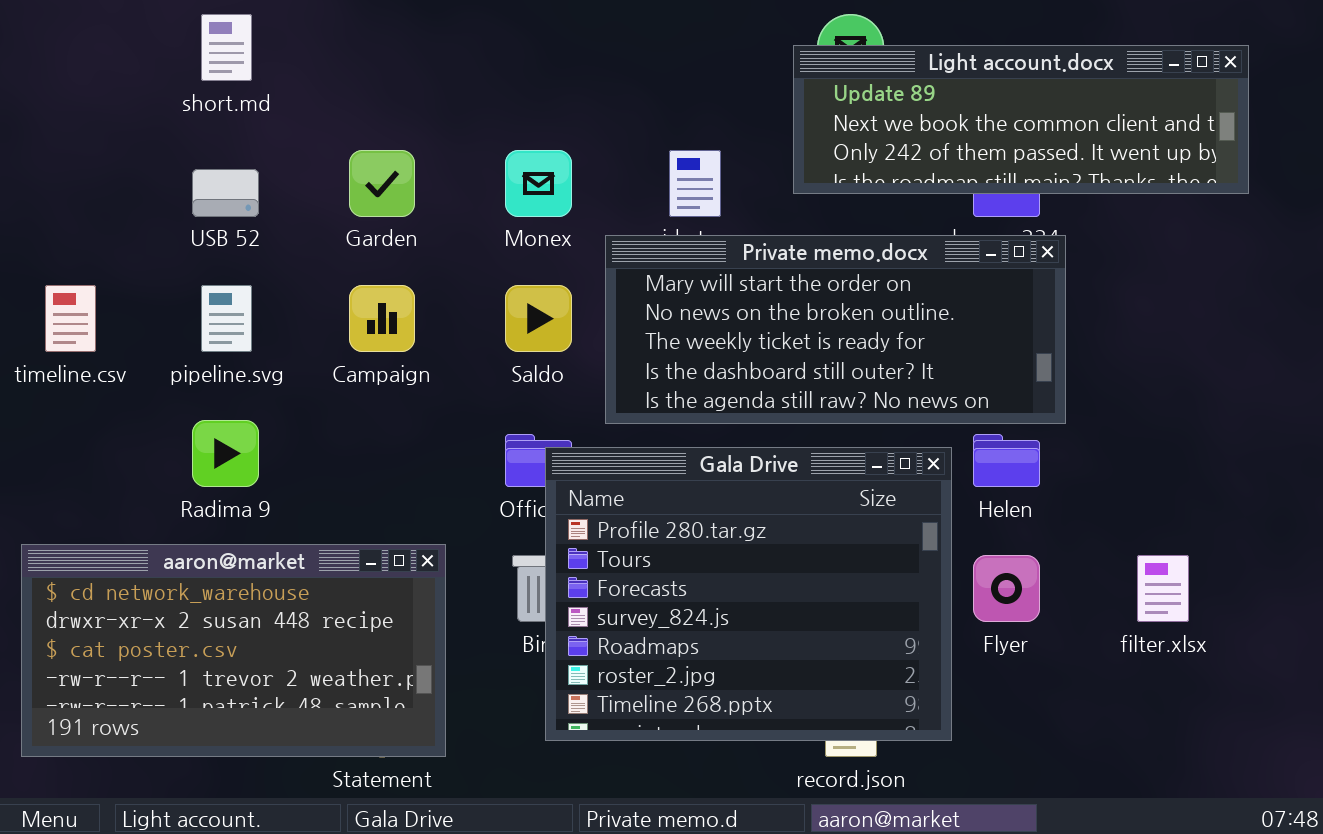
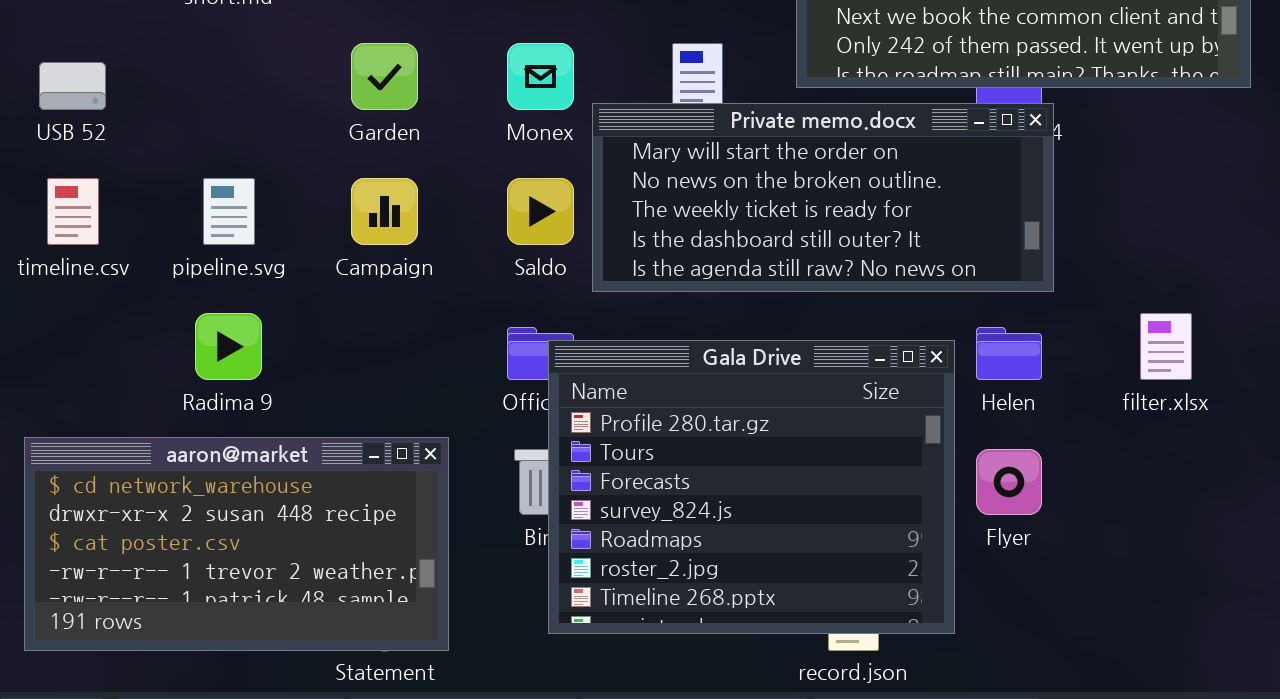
USB 52: [192,169,259,217] -> [39,62,106,110], moved
Private memo.docx: [605,235,1066,424] -> [592,103,1054,292], moved
filter.xlsx: [1137,555,1189,622] -> [1140,313,1192,380], moved

